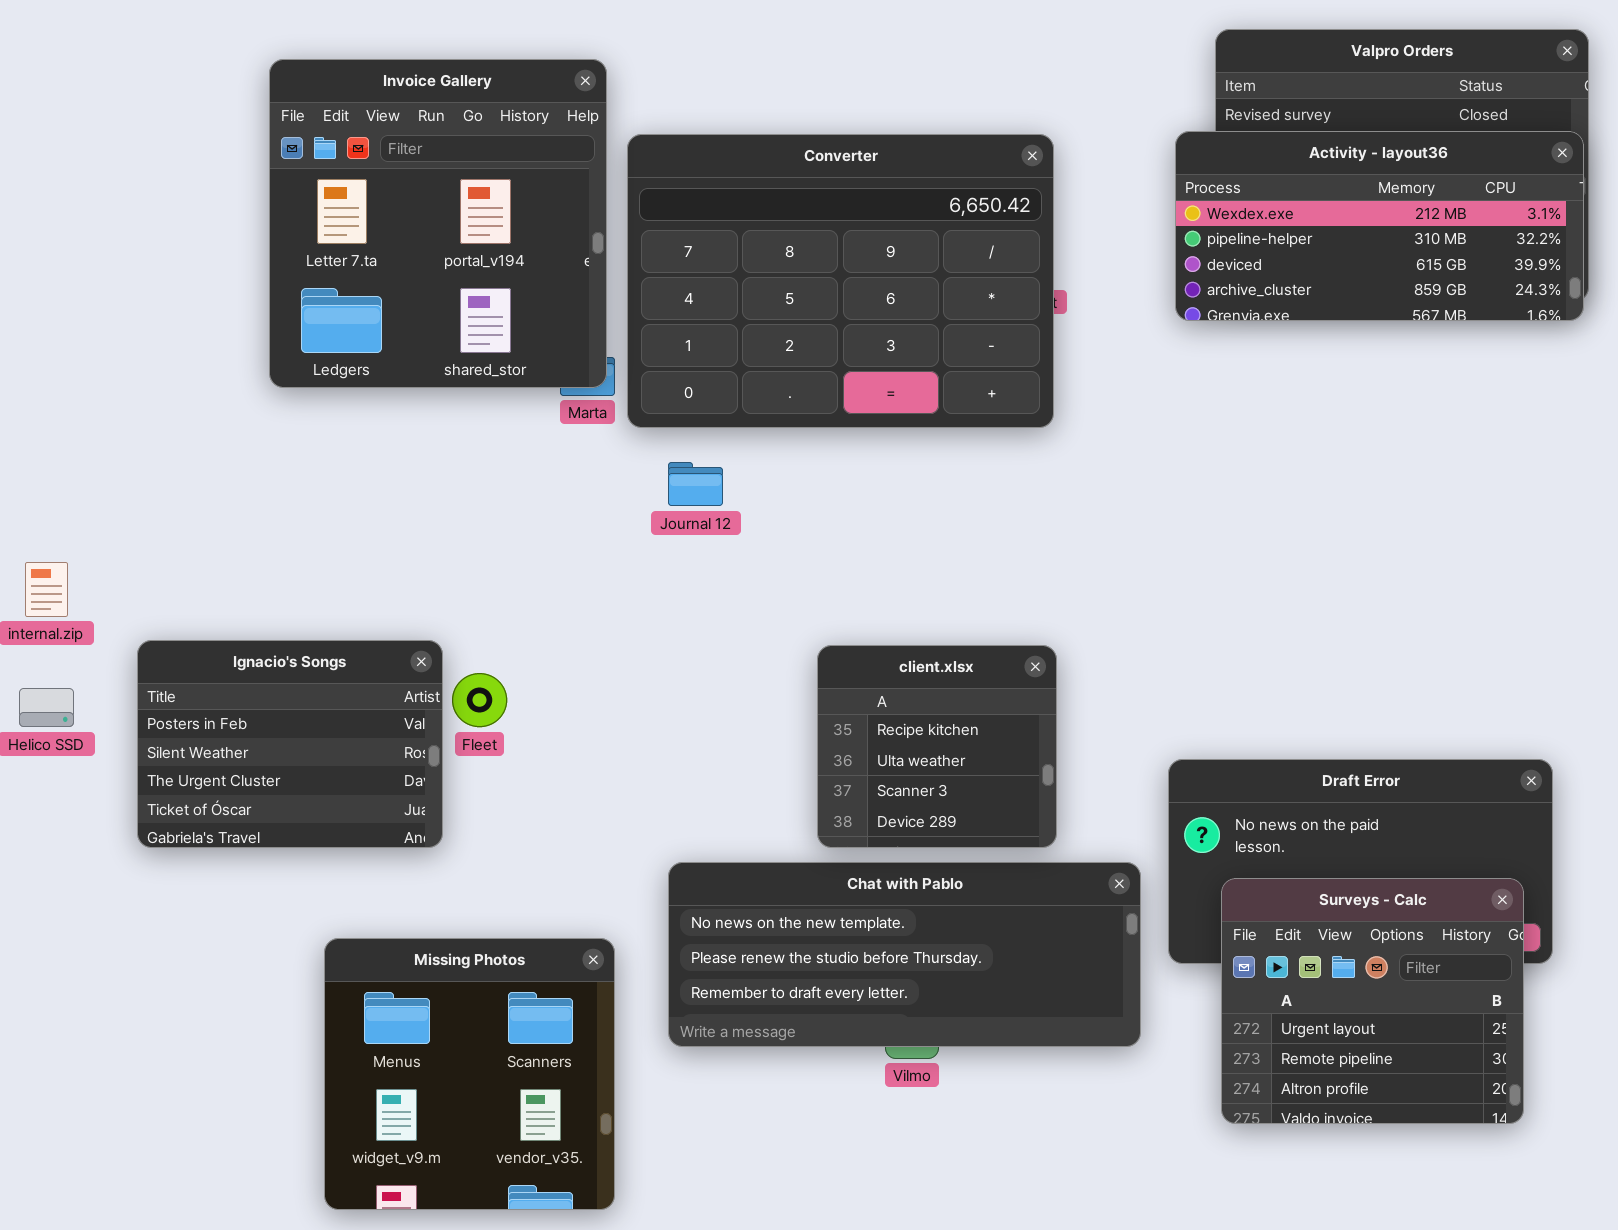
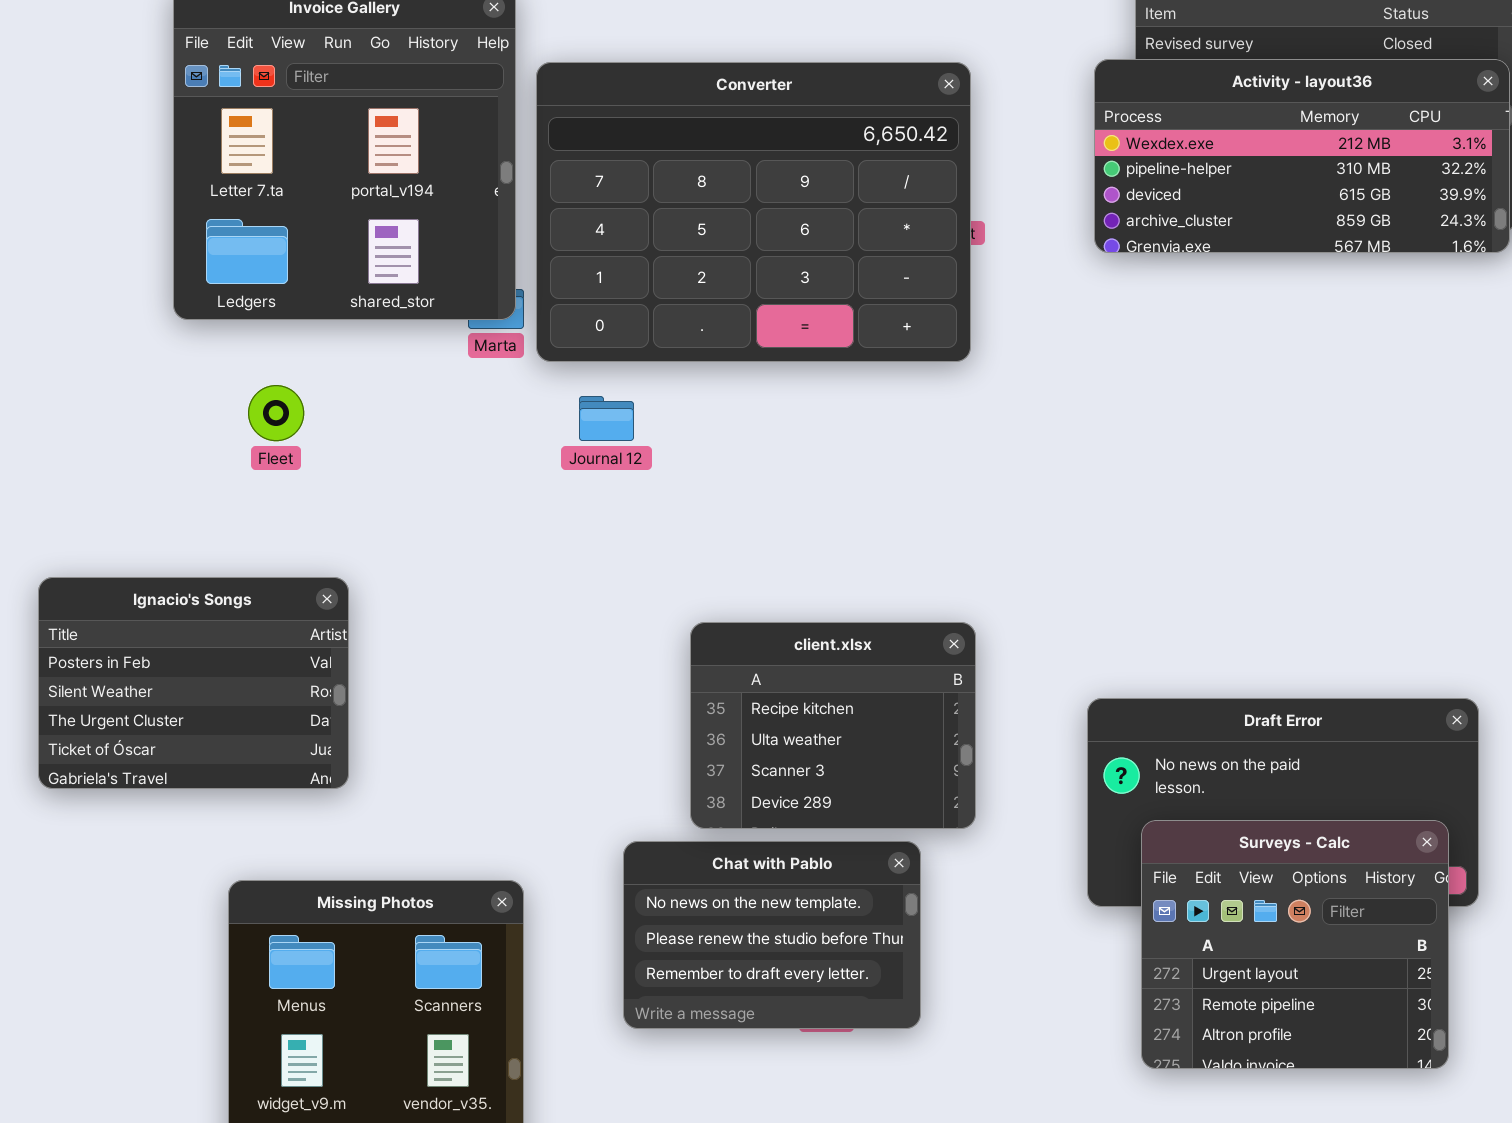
client.xlsx: [817,645,1057,848] -> [690,622,976,829], moved, resized
Fleet: [452,673,507,727] -> [248,385,304,441], moved
Chat with Pablo: [668,862,1141,1047] -> [623,841,921,1029], moved, resized

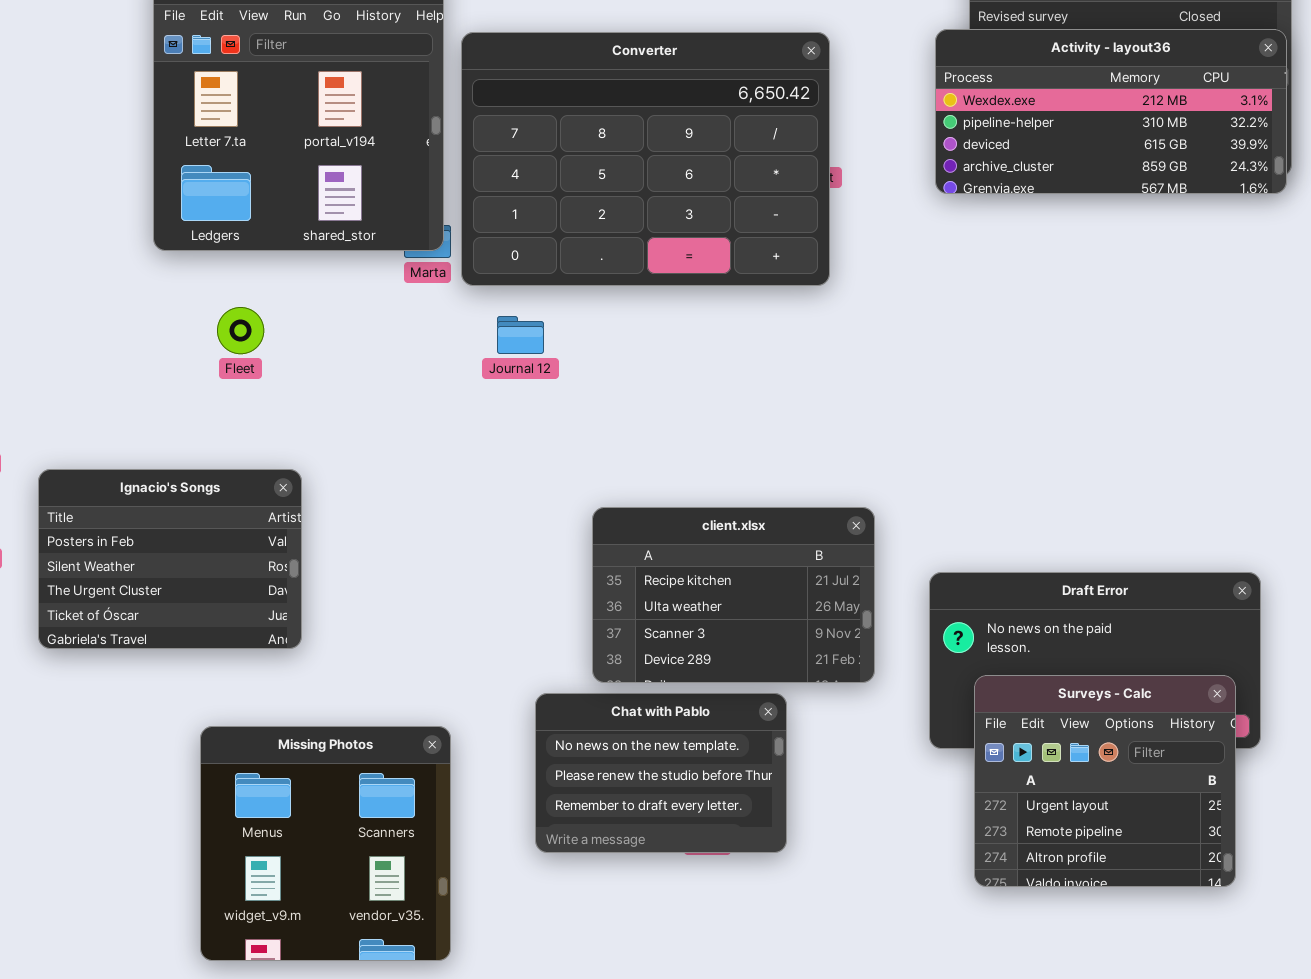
client.xlsx: [690,622,976,829] -> [592,507,875,683], resized

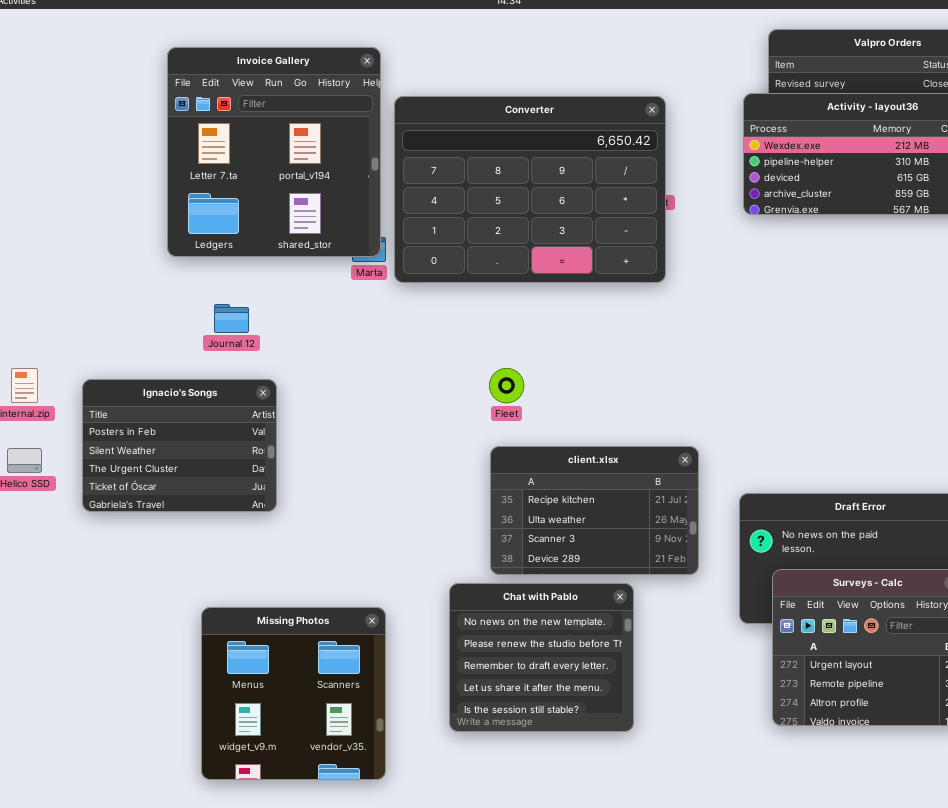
Fleet: [217,307,264,354] -> [489,368,524,403], moved
Journal 12: [497,316,544,354] -> [214,304,249,333], moved
Ignacio's Songs: [38,469,302,649] -> [82,379,277,512], moved
Chat with Pablo: [535,693,787,853] -> [449,583,634,732], resized

